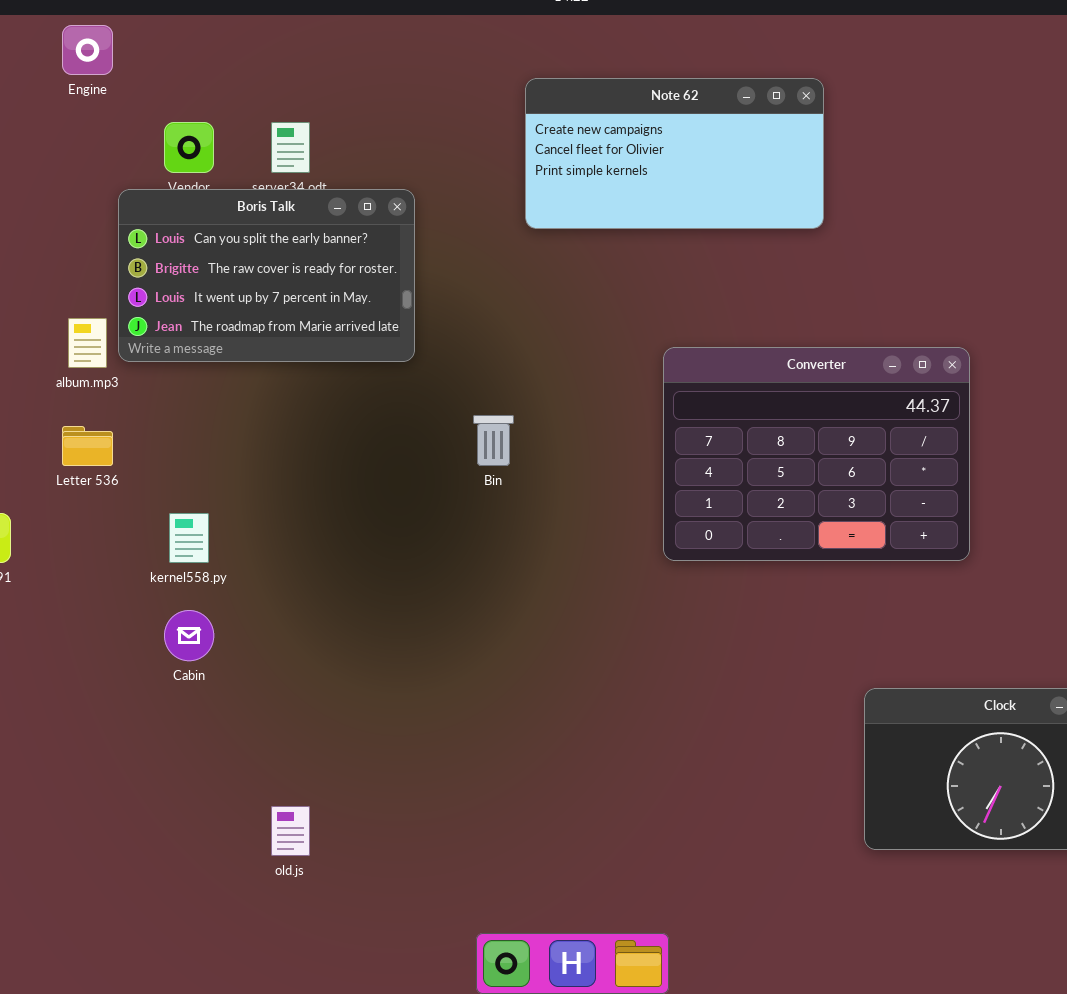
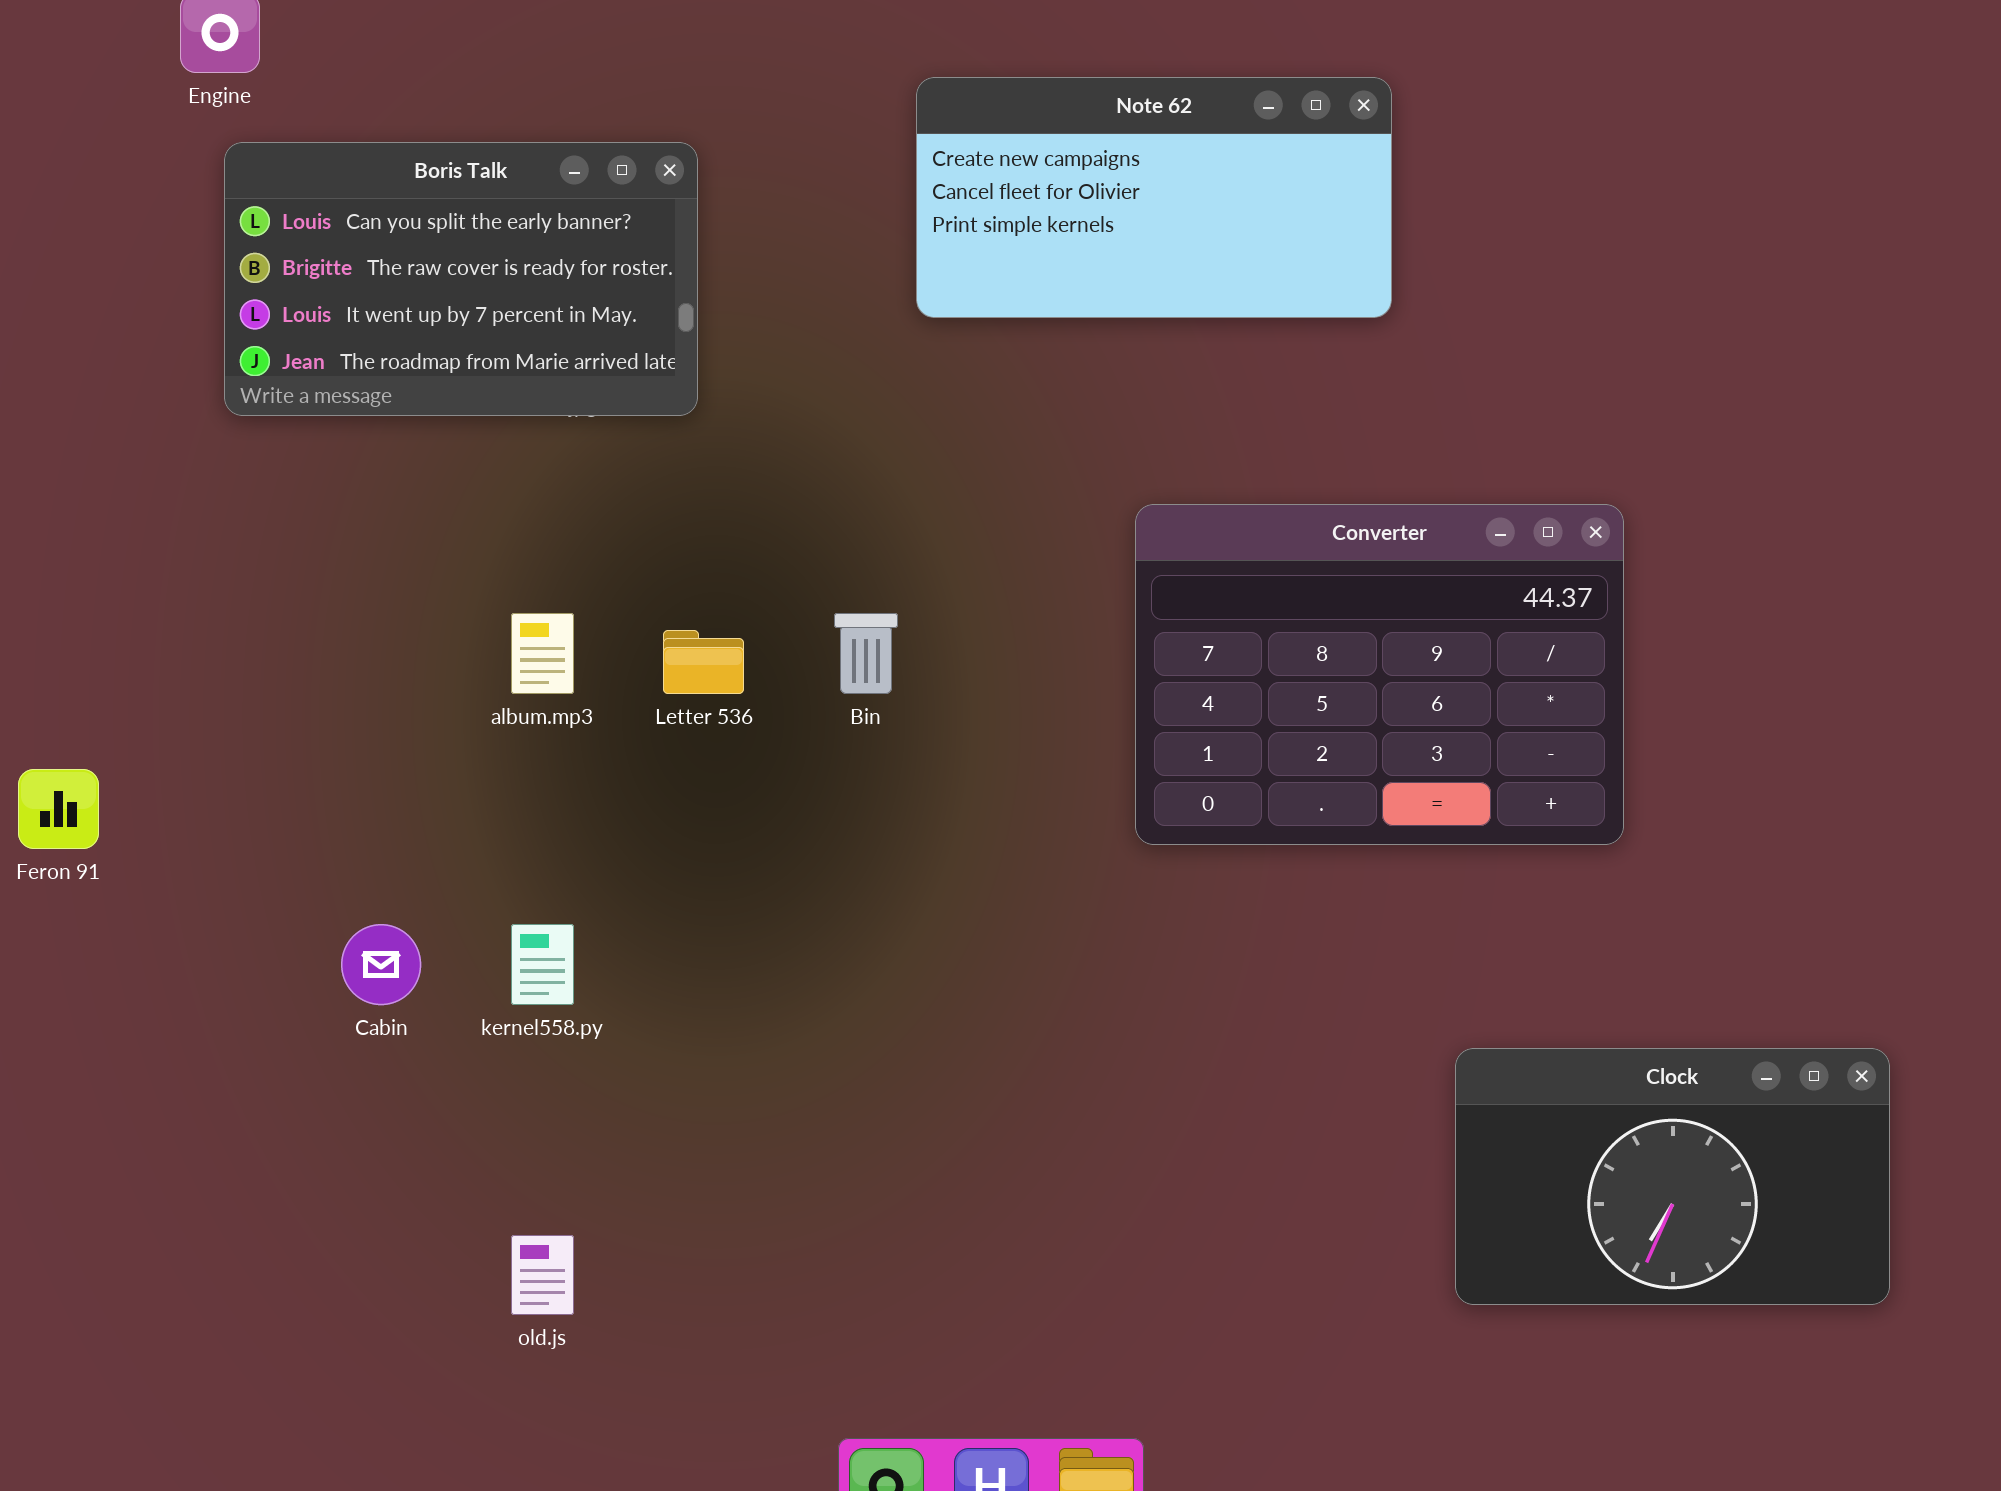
Boris Talk: [118,189,415,362] -> [224,142,698,416], moved
album.mp3: [68,318,107,368] -> [511,613,574,694], moved
Letter 536: [62,426,113,466] -> [663,630,744,694], moved
kernel558.py: [169,513,209,563] -> [511,924,574,1005], moved

